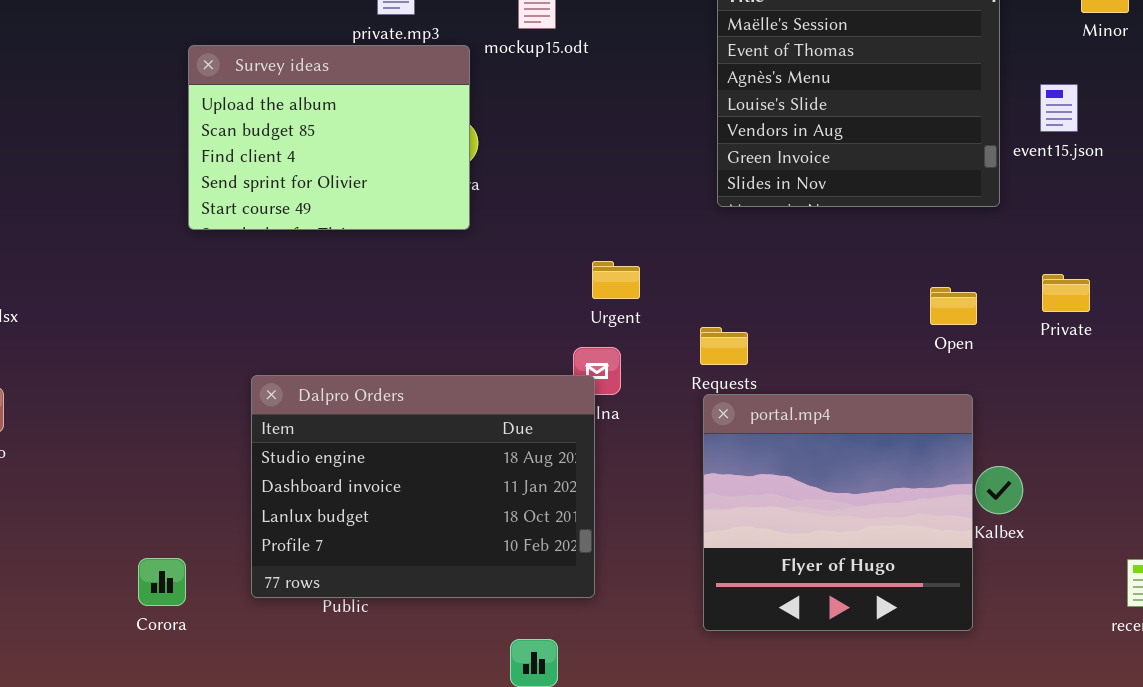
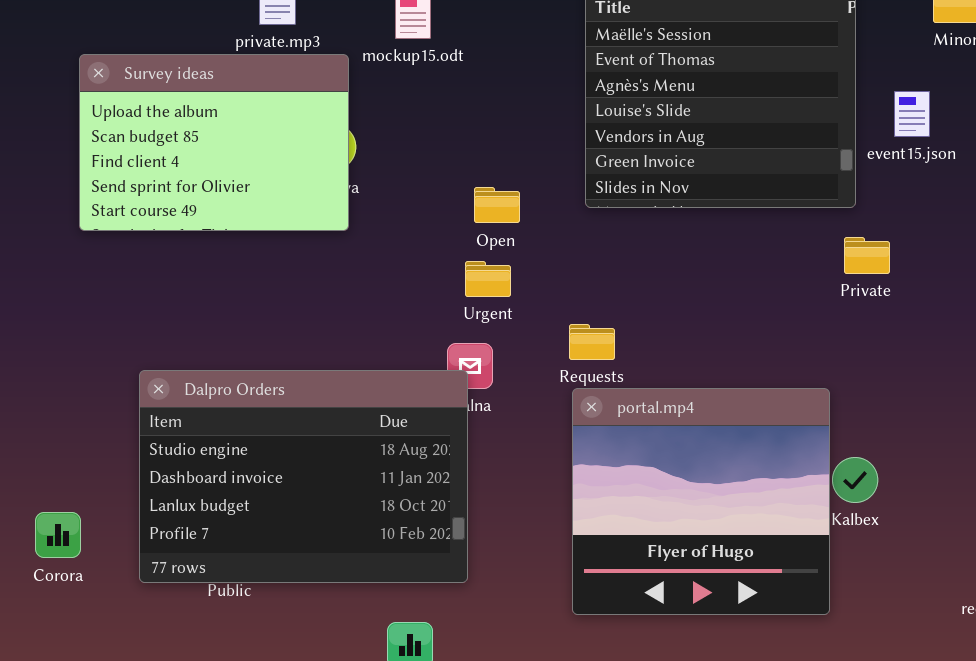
Private: [1042,274,1090,312] -> [844,237,890,274], moved
Open: [930,287,977,325] -> [474,187,520,223], moved
Corora: [138,558,186,606] -> [35,512,81,558], moved

